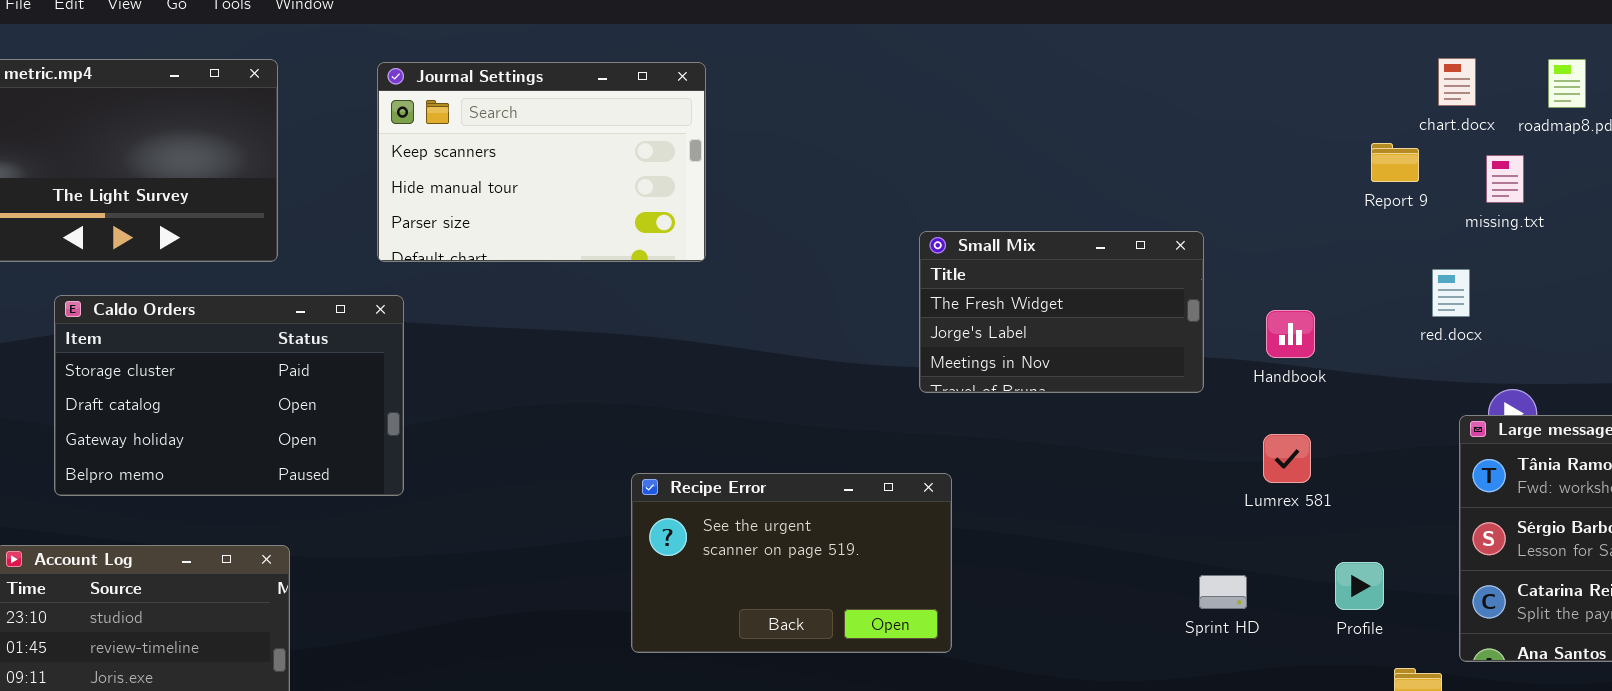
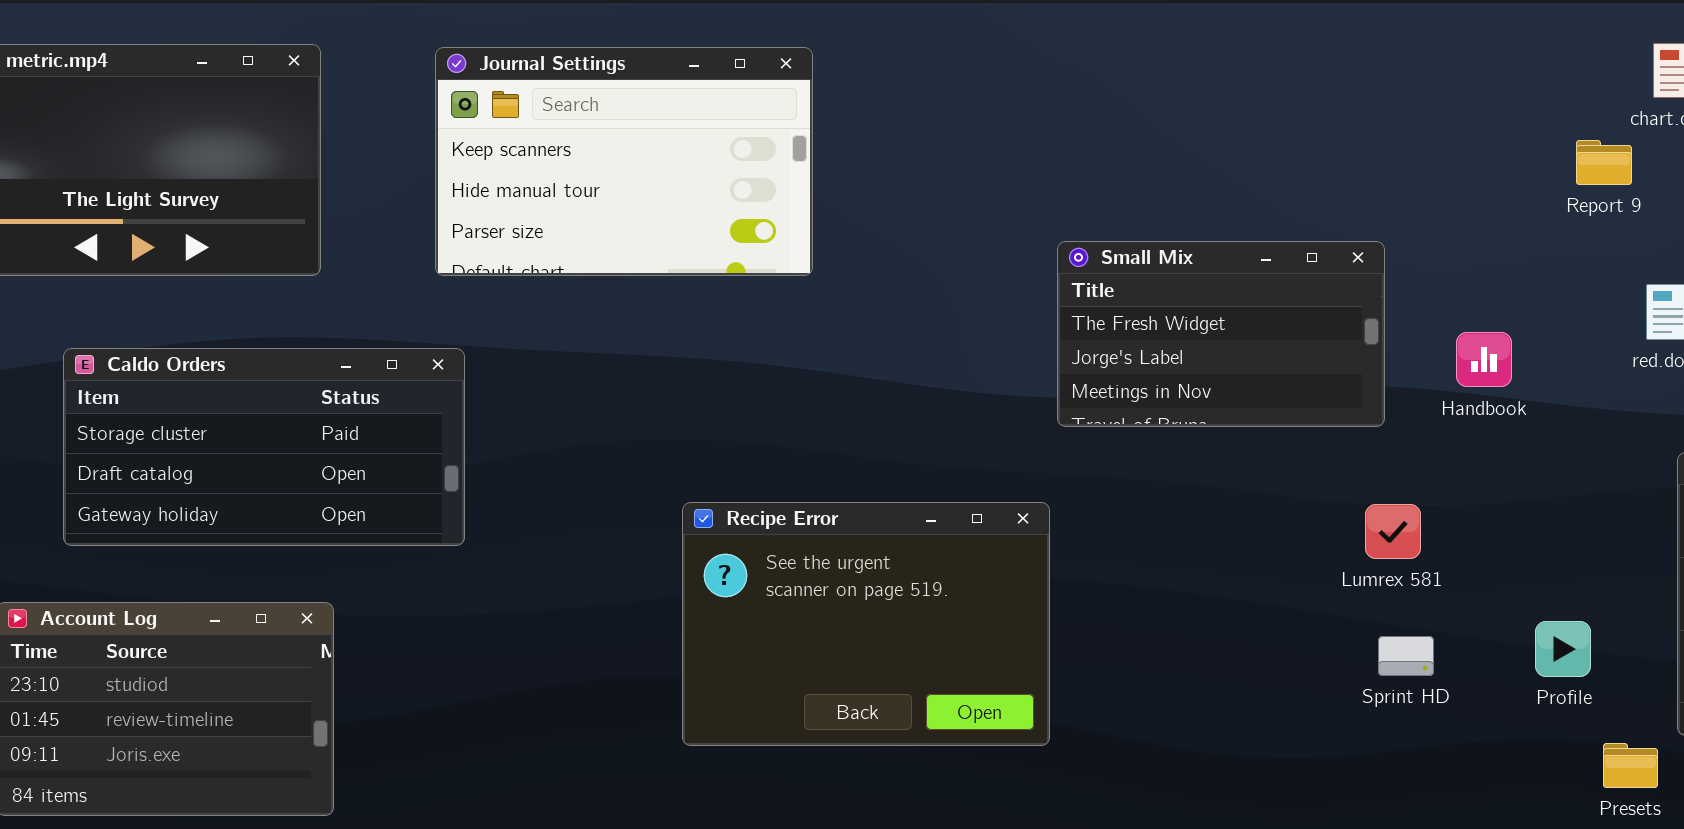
Caldo Orders: [54,295,404,496] -> [63,348,465,546], resized
Lumrex 581: [1263,434,1311,483] -> [1365,504,1421,559], moved
Recipe Error: [631,473,952,653] -> [682,502,1050,746], moved, resized

